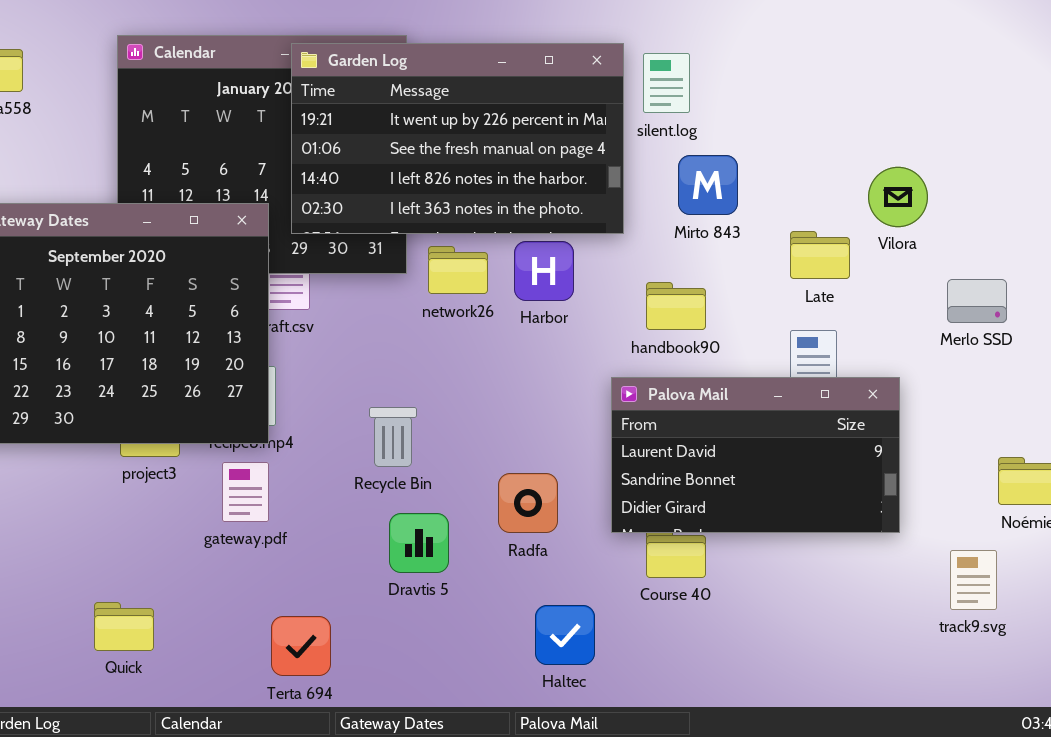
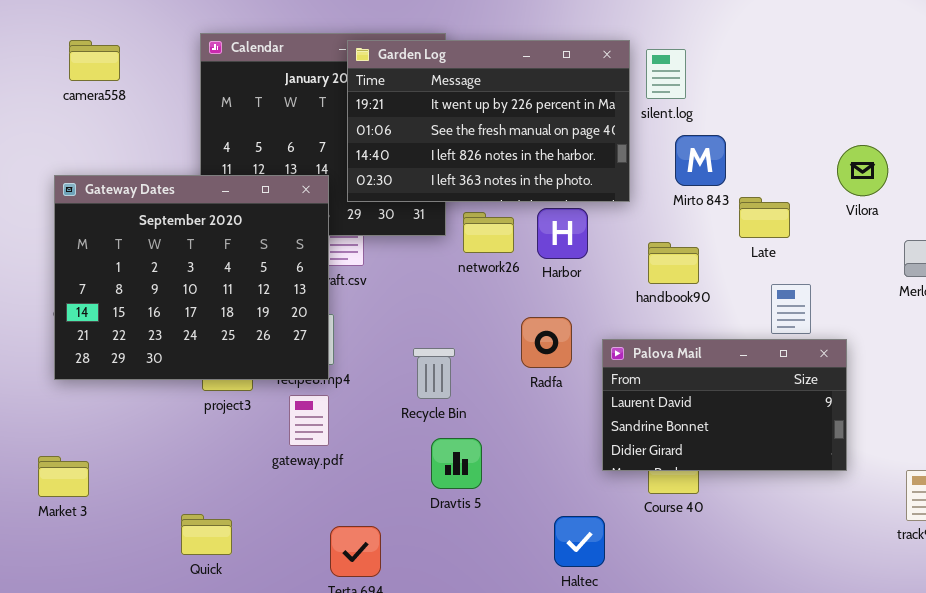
Late: [790,231,850,279] -> [739,197,790,238], moved
Palova Mail: [611,377,900,533] -> [602,339,847,471], moved
Radfa: [498,473,558,533] -> [521,317,572,368], moved

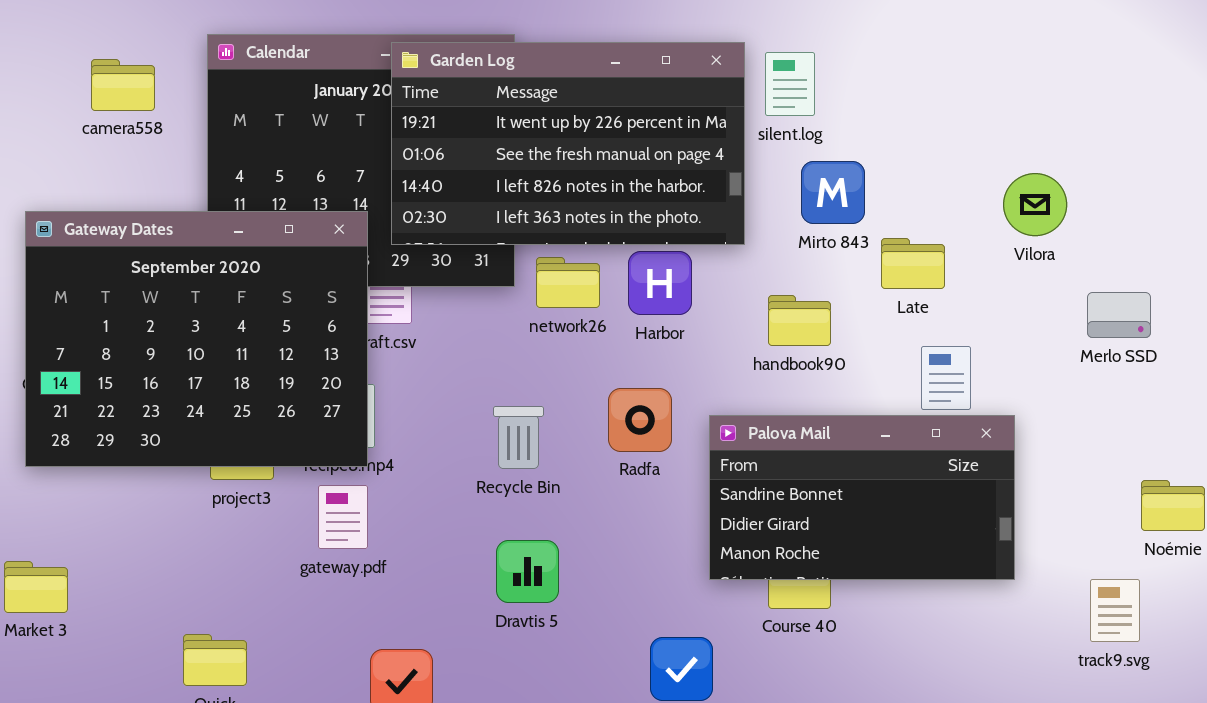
camera558: [69,40,120,81] -> [91,59,155,111], moved
Palova Mail: [602,339,847,471] -> [709,415,1015,580], scrolled down 1 row
Recycle Bin: [413,348,455,399] -> [493,406,544,469], moved

